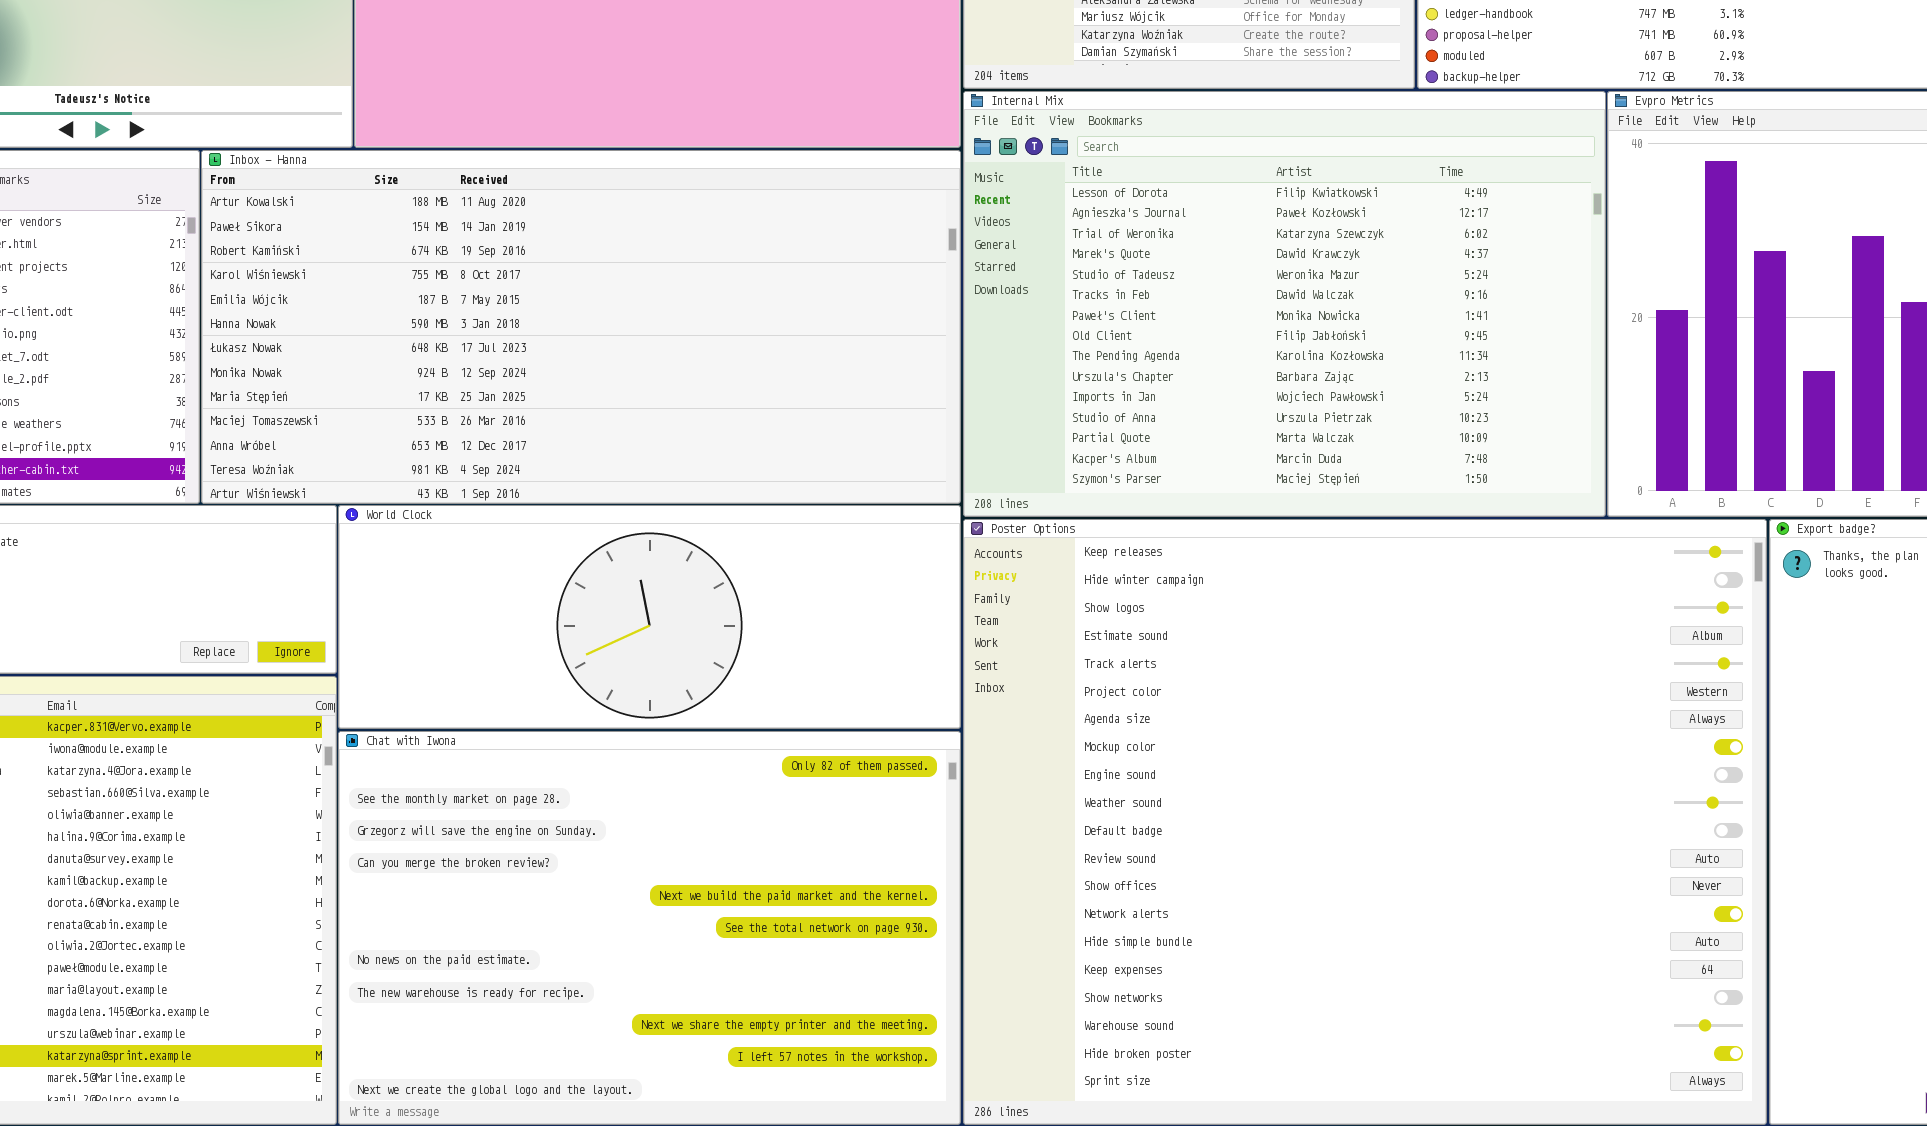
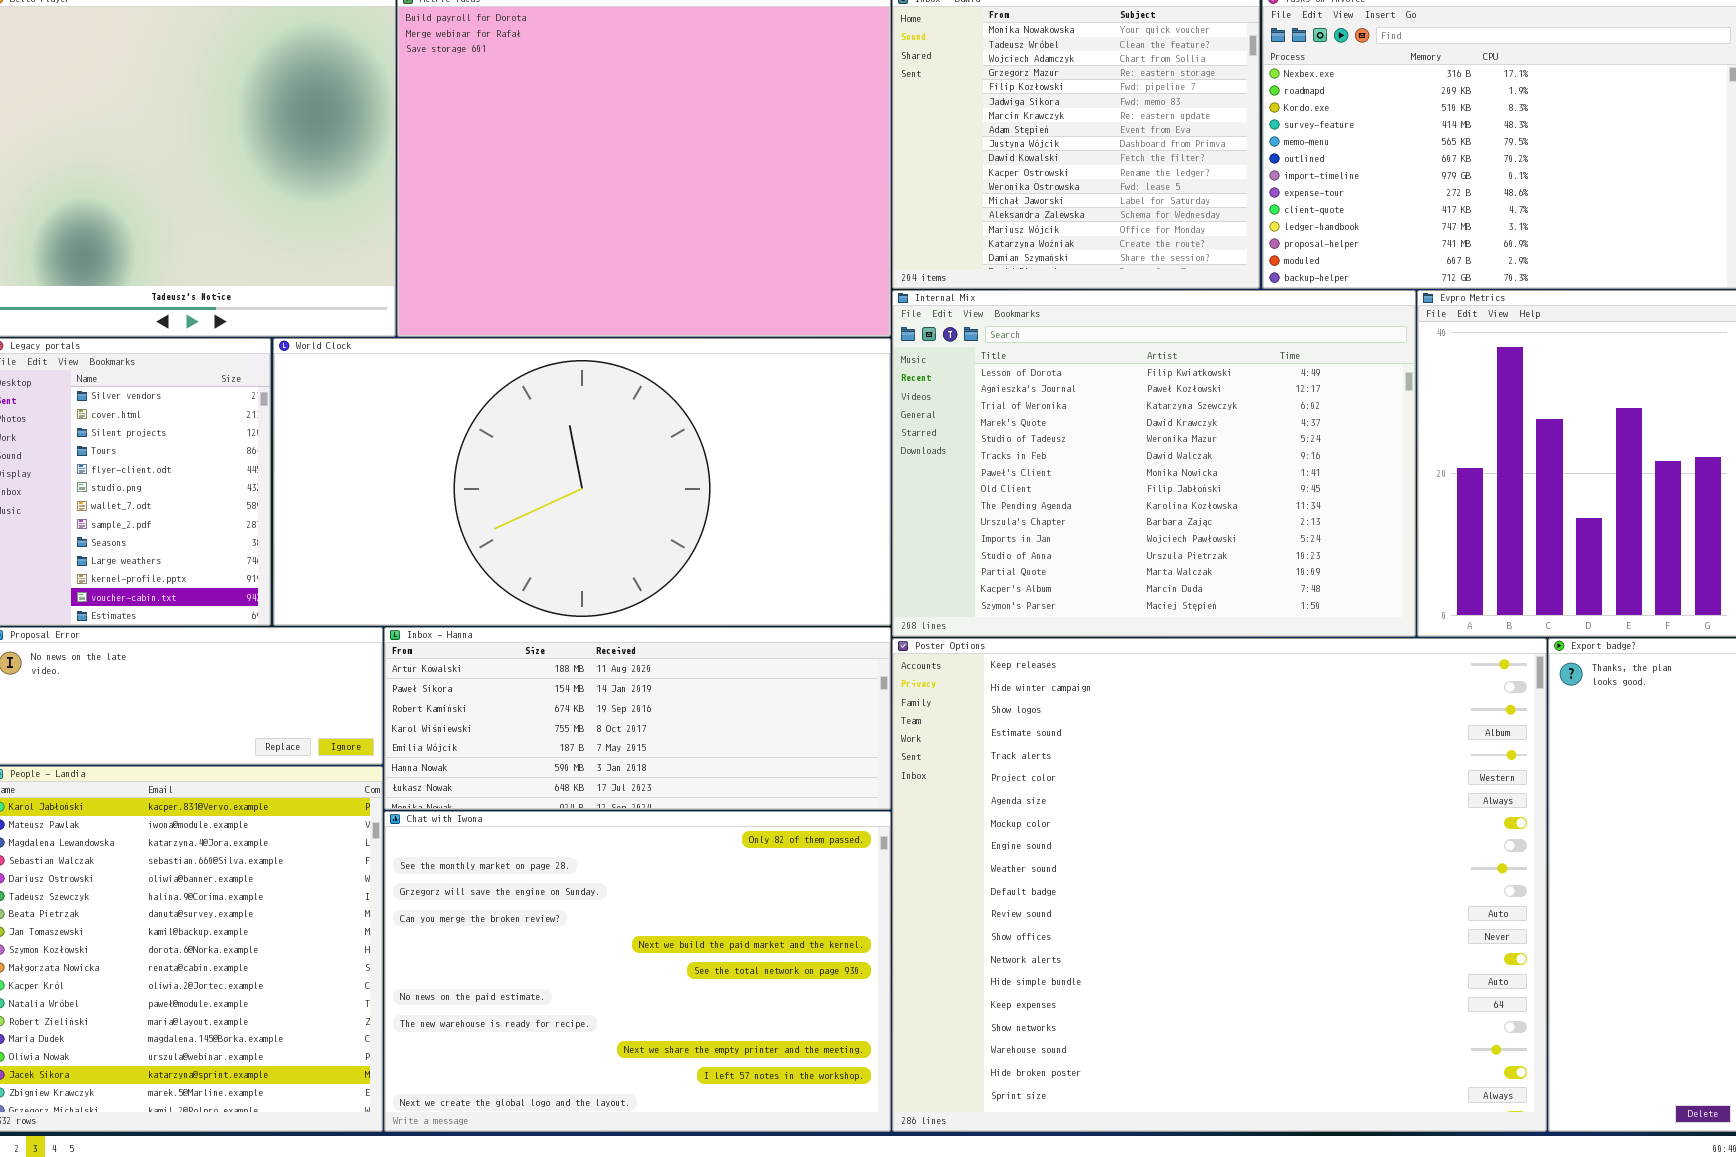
Inbox - Hanna: [201,150,961,504] -> [384,627,891,810], moved, resized
World Clock: [338,505,961,729] -> [273,338,891,626], moved, resized

